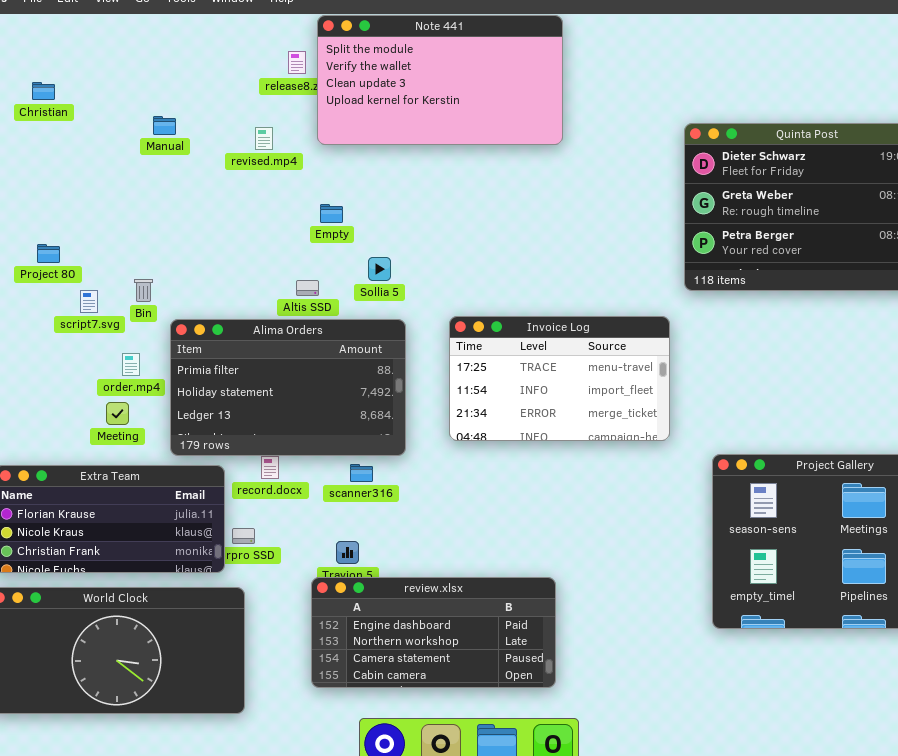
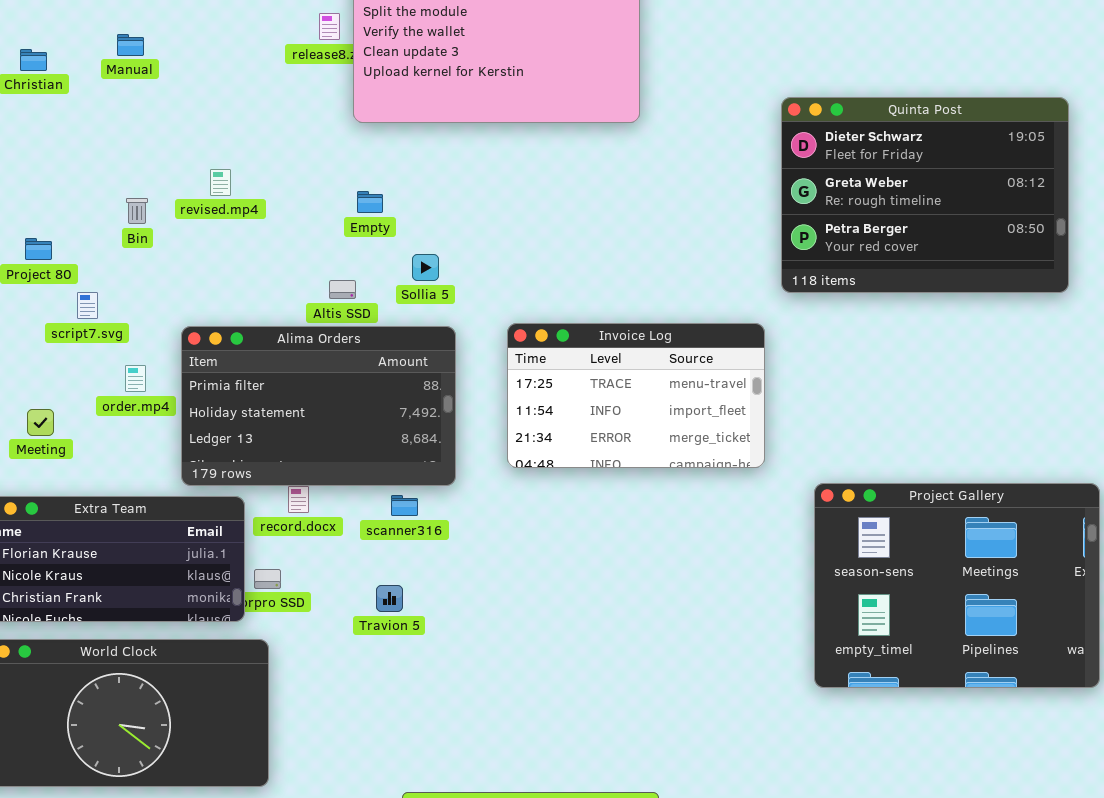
Manual: [153,116,176,135] -> [117,34,144,56], moved
revised.mp4: [255,127,273,150] -> [210,169,231,196], moved
Bin: [134,279,153,302] -> [126,198,148,224], moved
Meeting: [106,402,129,425] -> [27,409,54,436], moved
review.xlsx: [311,577,556,688] -> none, closed

